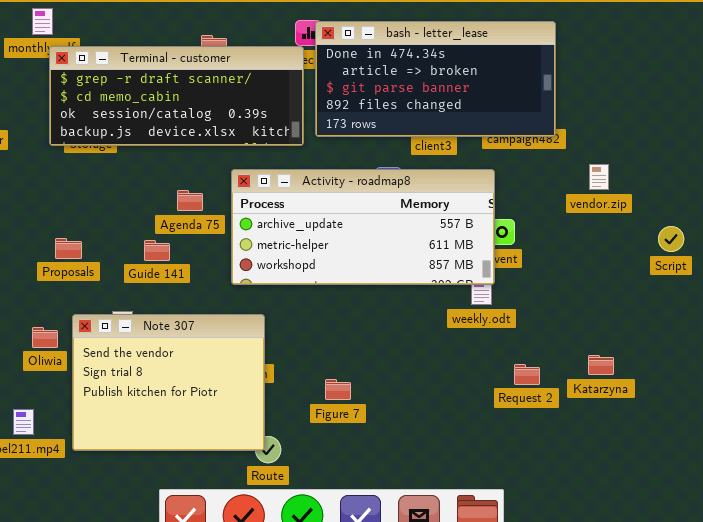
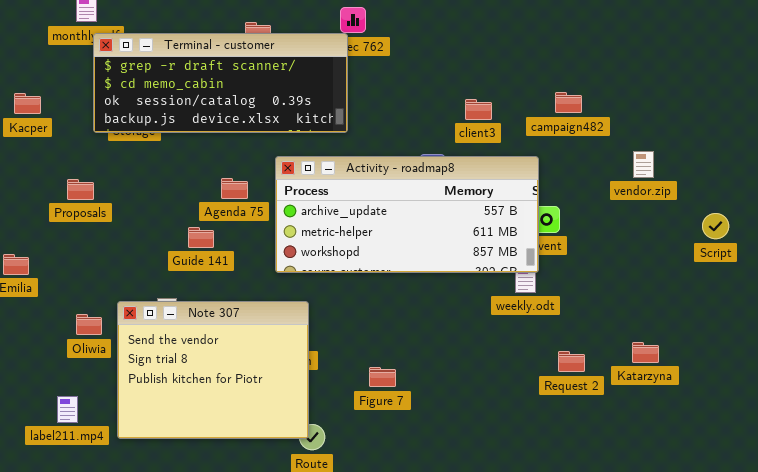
bash - letter_lease: [315,21,556,137] -> none, closed
Proposals: [55,238,82,259] -> [67,179,94,200], moved

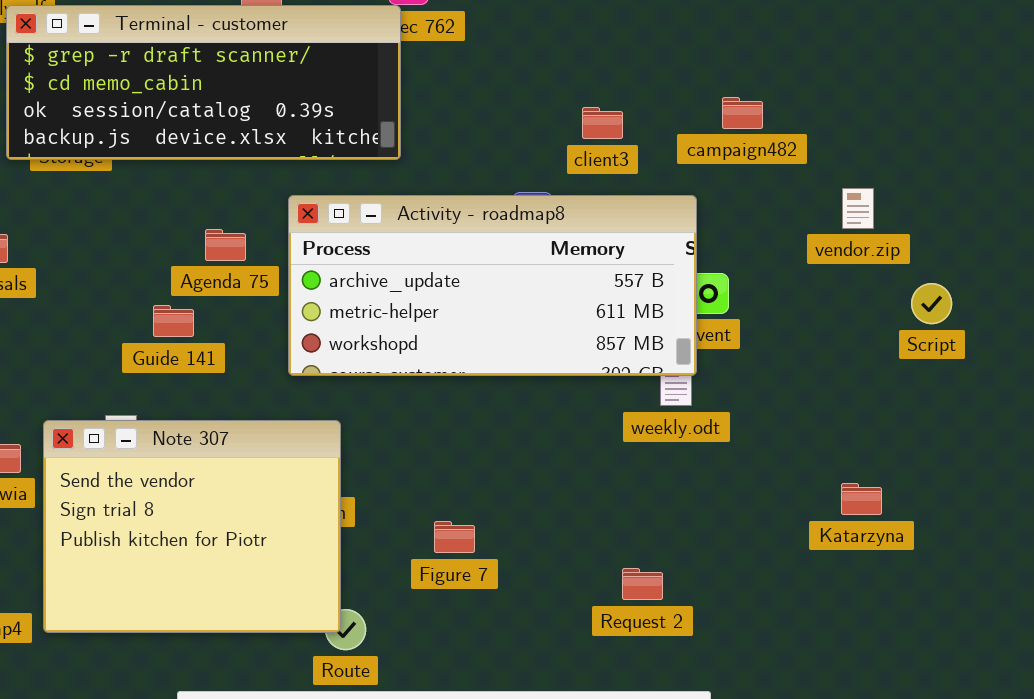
Script: [702,213,729,239] -> [911,283,952,324], moved
Request 2: [558,351,585,372] -> [622,568,663,600], moved

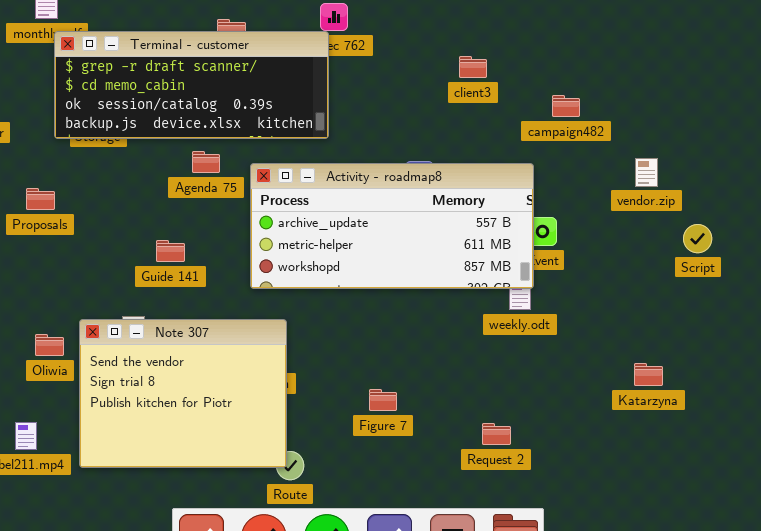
client3: [582,107,623,139] -> [459,56,487,78], moved
Agenda 75: [205,229,246,261] -> [192,151,220,173], moved
Figure 7: [434,521,475,553] -> [369,389,397,411], moved

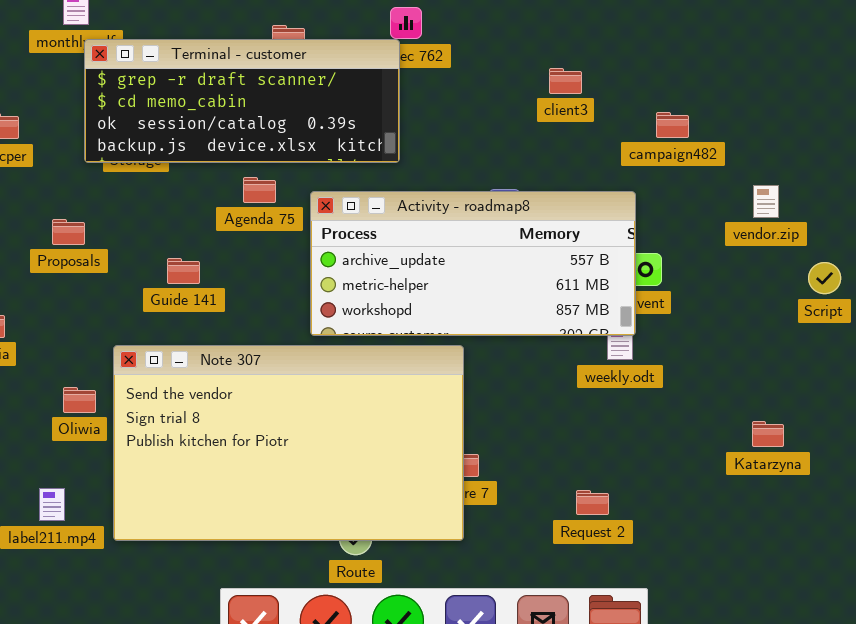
Guide 141: [156,240,185,262] -> [167,258,200,284], moved
Note 307: [79,319,287,468] -> [113,345,464,541], resized

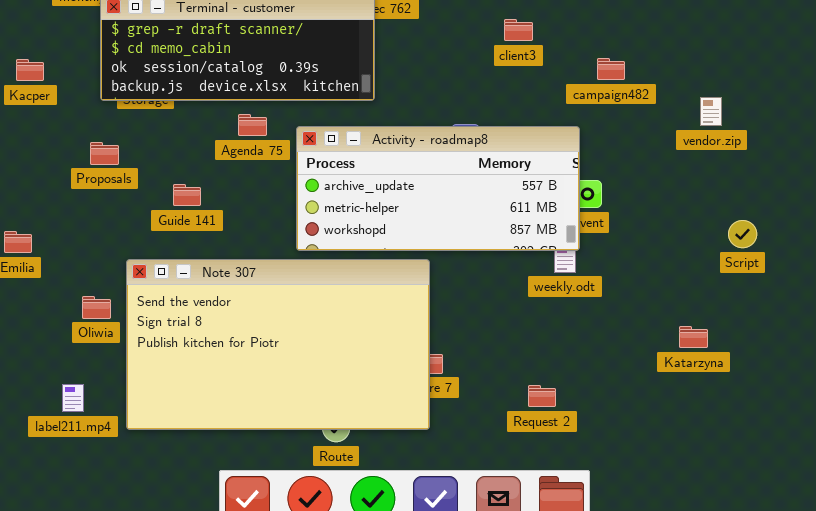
vendor.zip: [753,185,779,218] -> [700,97,722,126], moved
Proposals: [52,219,85,245] -> [90,142,119,165], moved
Script: [808,262,841,294] -> [728,220,757,248], moved

